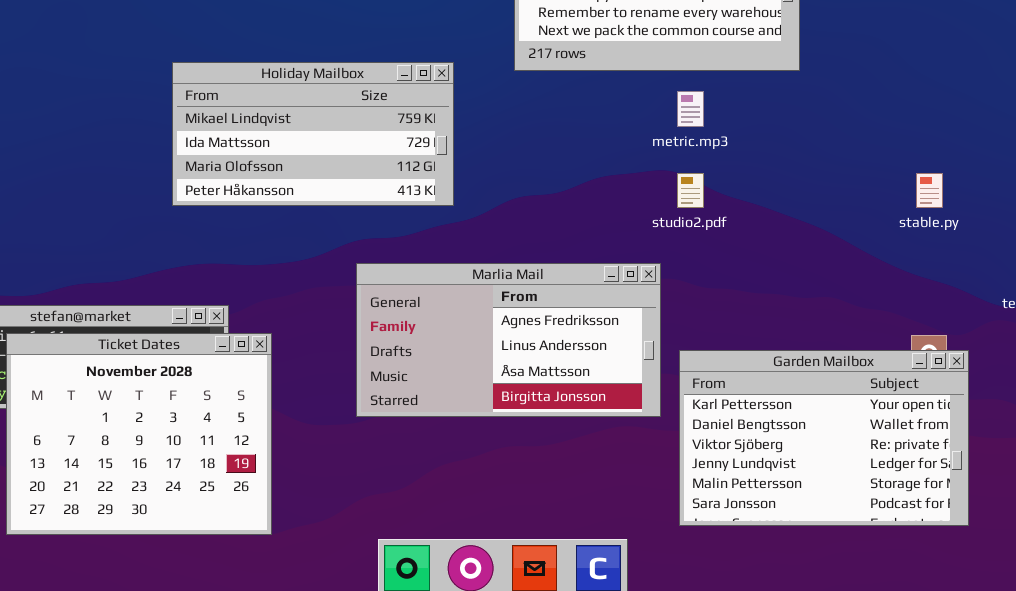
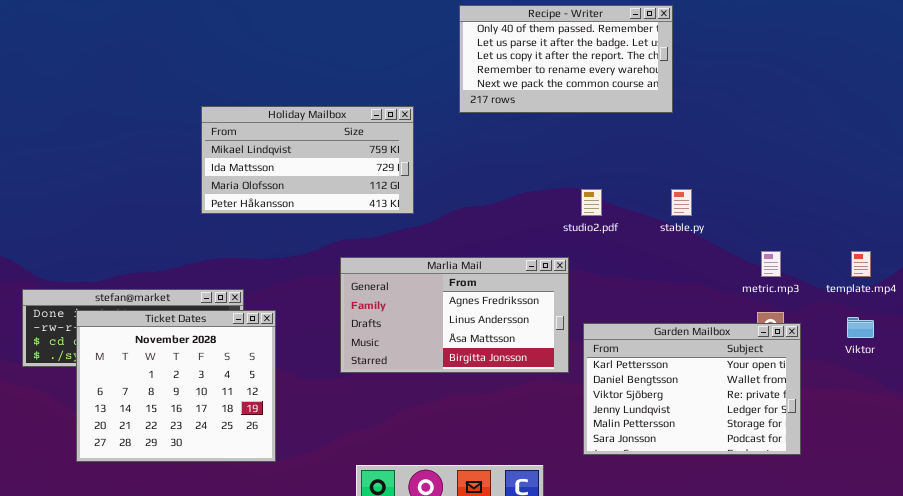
metric.mp3: [677,91,704,127] -> [761,251,781,277], moved
stable.py: [916,173,943,208] -> [671,189,692,216], moved

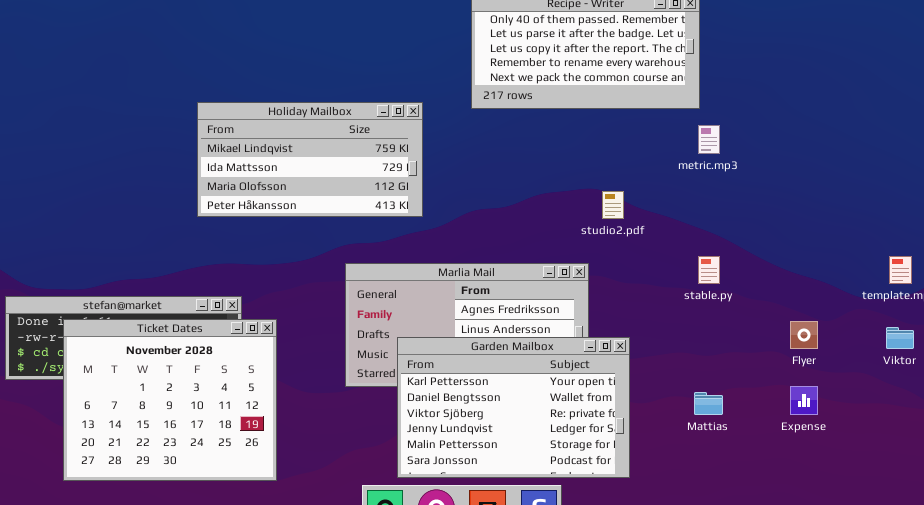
stable.py: [671,189,692,216] -> [698,256,720,284], moved
metric.mp3: [761,251,781,277] -> [698,125,720,154], moved
Garden Mailbox: [583,323,801,455] -> [397,337,630,478], moved

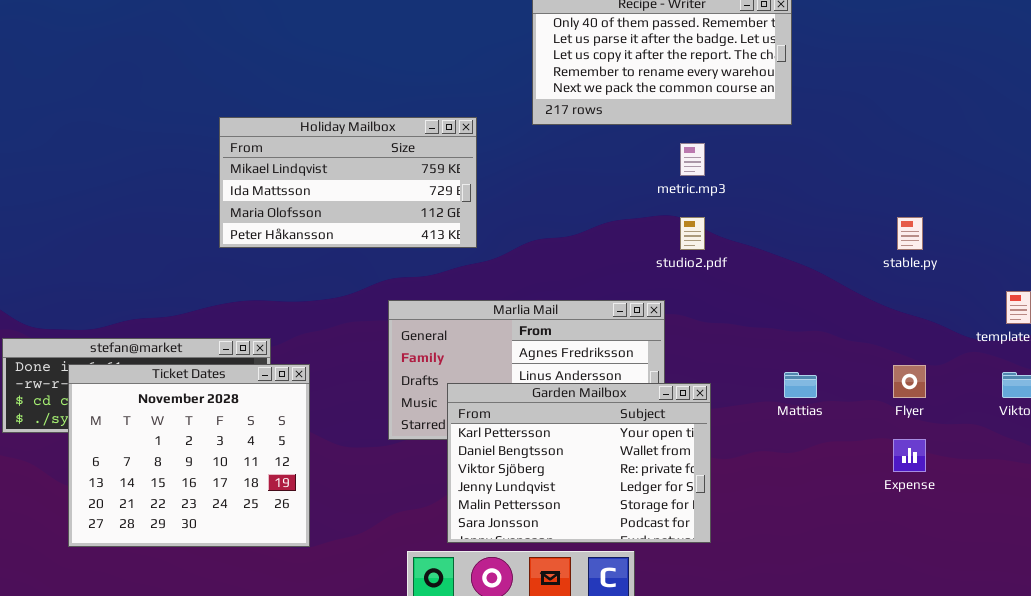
metric.mp3: [698,125,720,154] -> [680,143,705,176], moved
stable.py: [698,256,720,284] -> [897,217,923,250], moved
Mattias: [694,392,723,415] -> [784,372,817,398], moved

